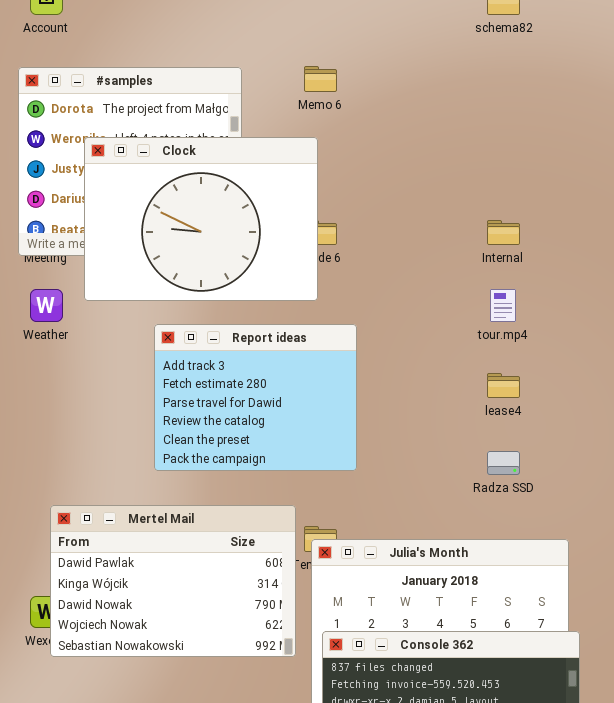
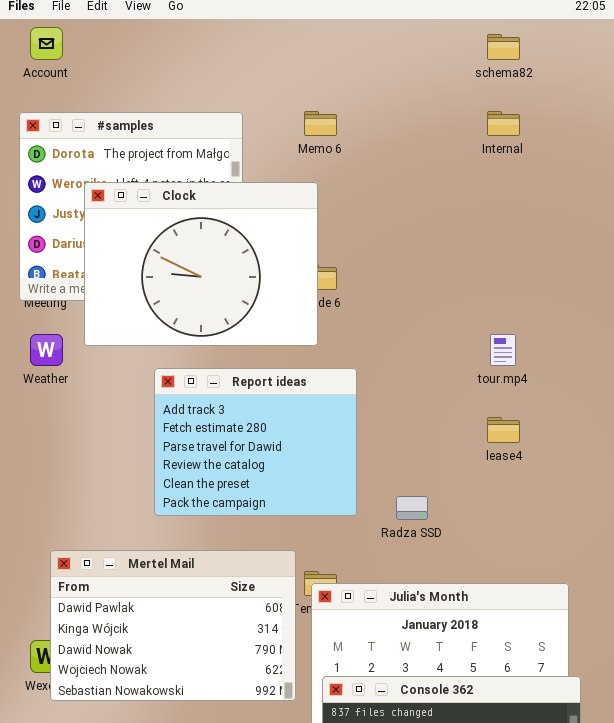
Internal: [487,220,520,245] -> [487,111,520,136], moved
Radza SSD: [487,451,520,475] -> [396,496,428,520], moved

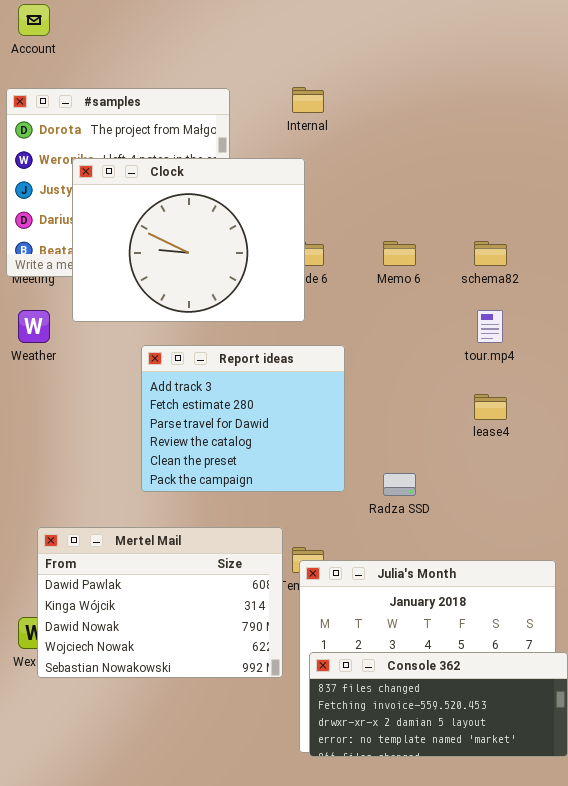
schema82: [487,34,520,60] -> [474,241,507,266], moved
Memo 6: [304,111,337,136] -> [383,241,416,266], moved
Internal: [487,111,520,136] -> [292,87,324,113], moved

